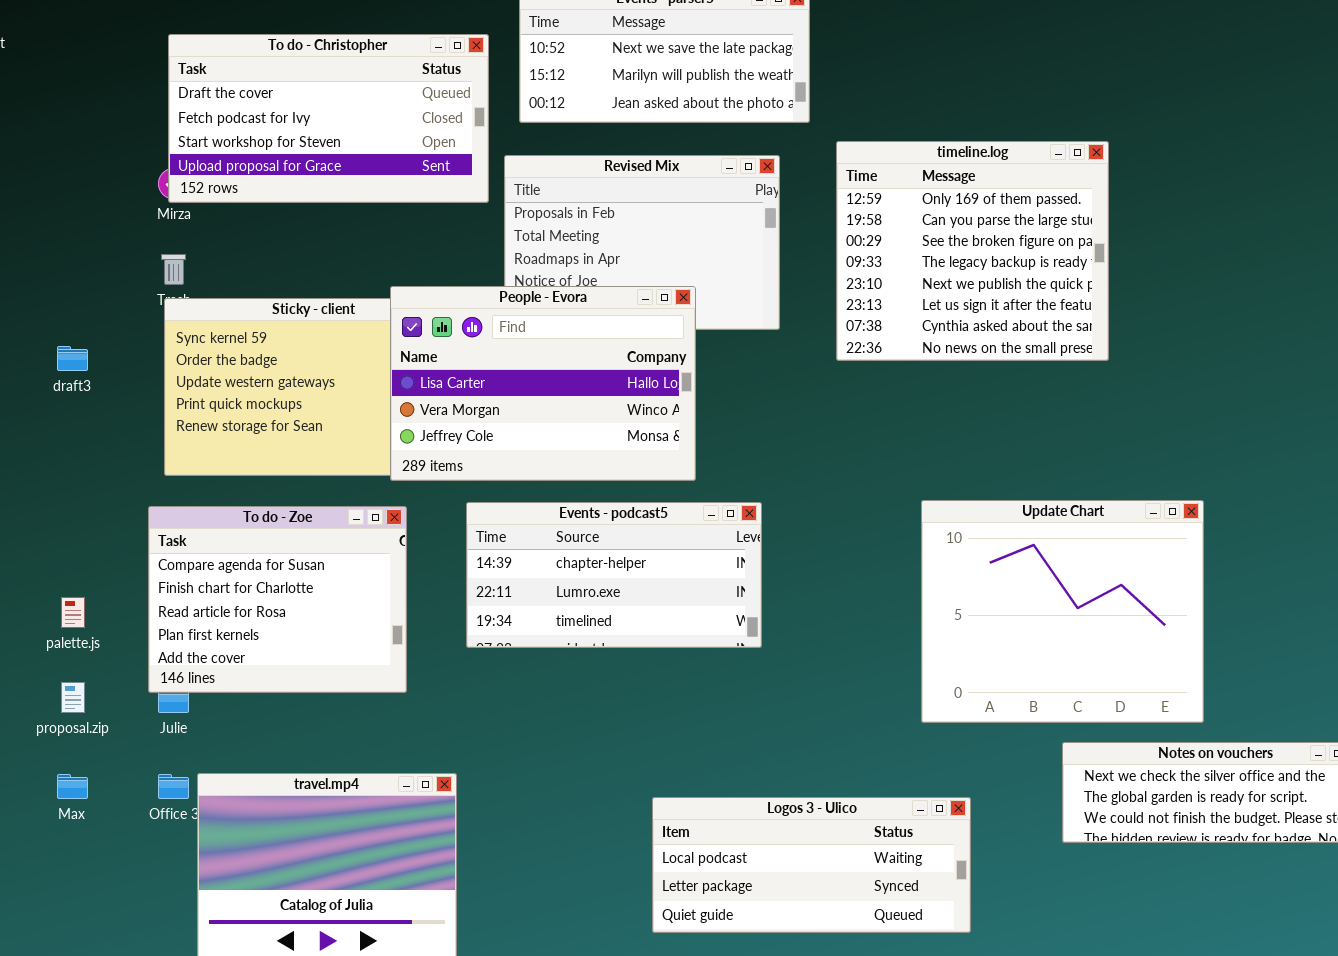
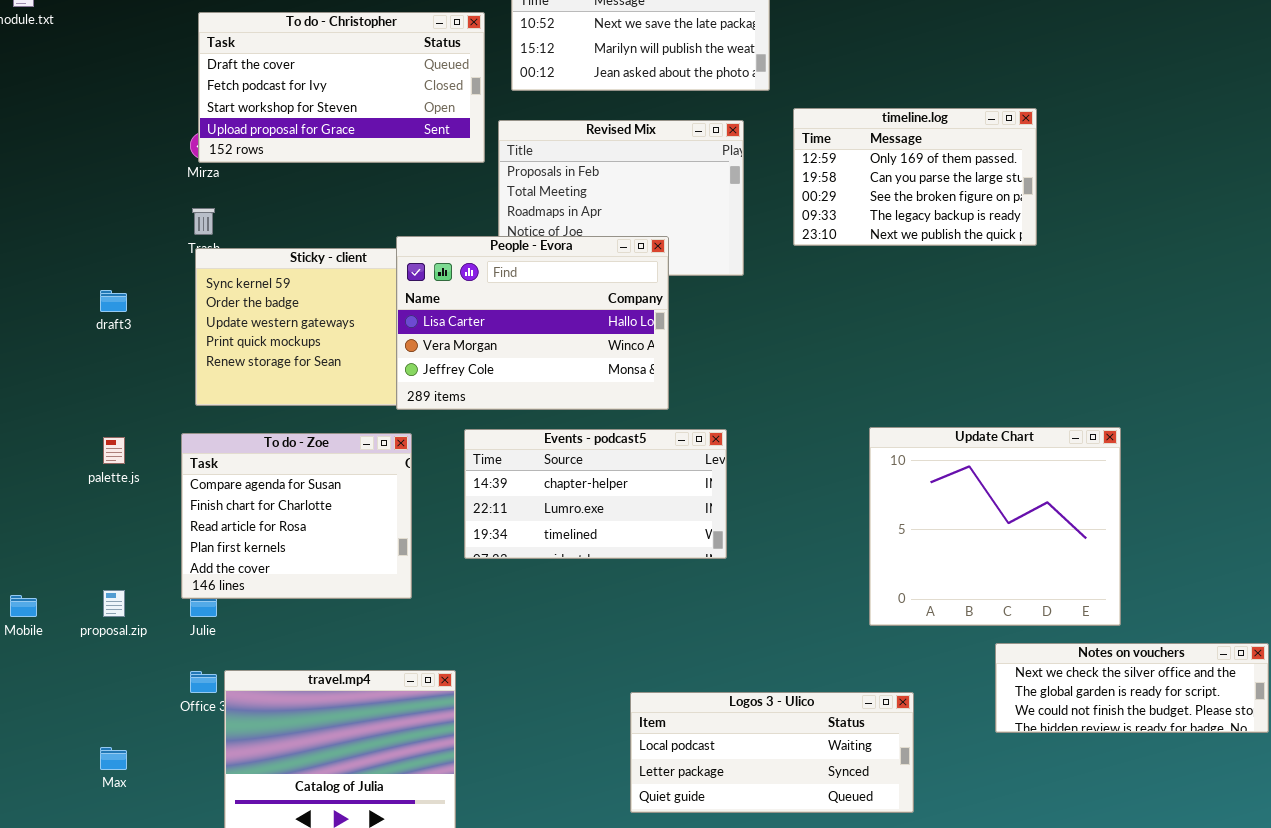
timeline.log: [836,141,1109,361] -> [793,108,1037,246], resized
palette.js: [61,597,85,628] -> [103,437,125,464], moved
Max: [57,774,88,799] -> [100,747,127,770], moved

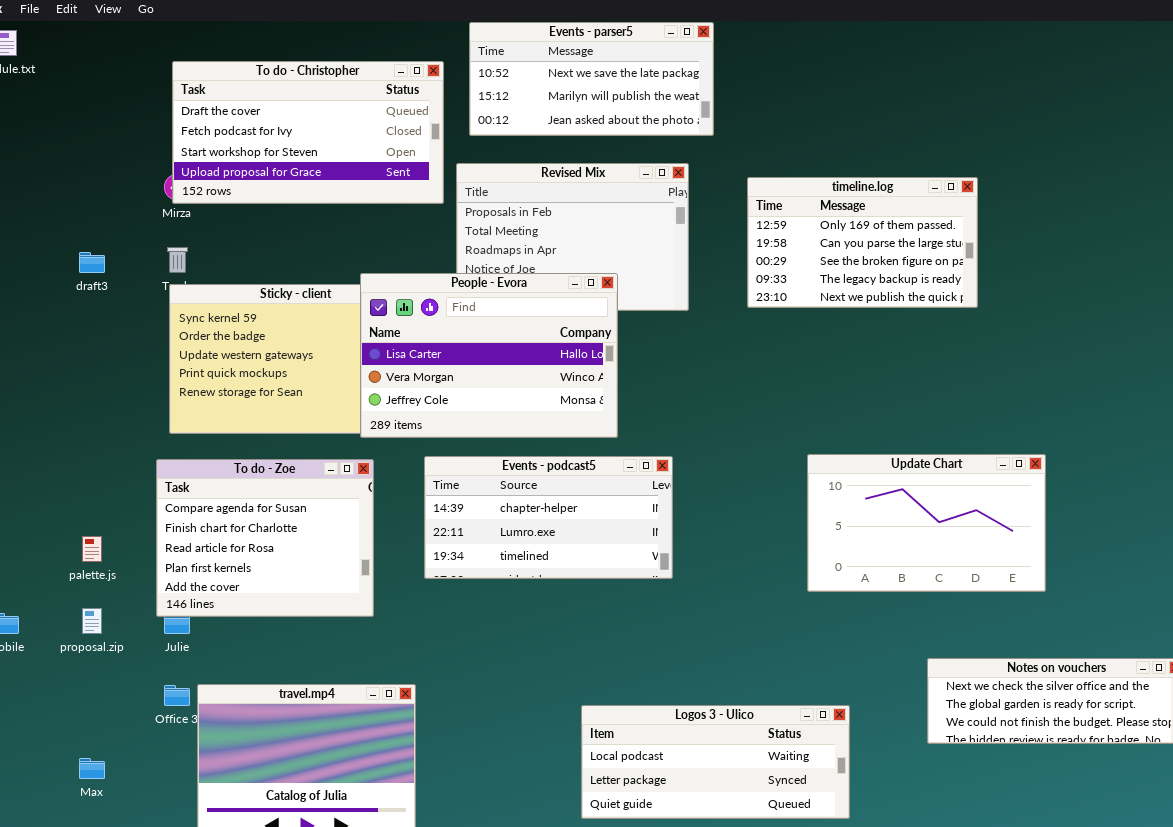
timeline.log: [793,108,1037,246] -> [747,177,978,308], moved
draft3: [100,290,127,312] -> [79,252,105,273], moved
Update Chart: [869,427,1121,626] -> [807,454,1046,592], resized
palette.js: [103,437,125,464] -> [82,536,102,562], moved

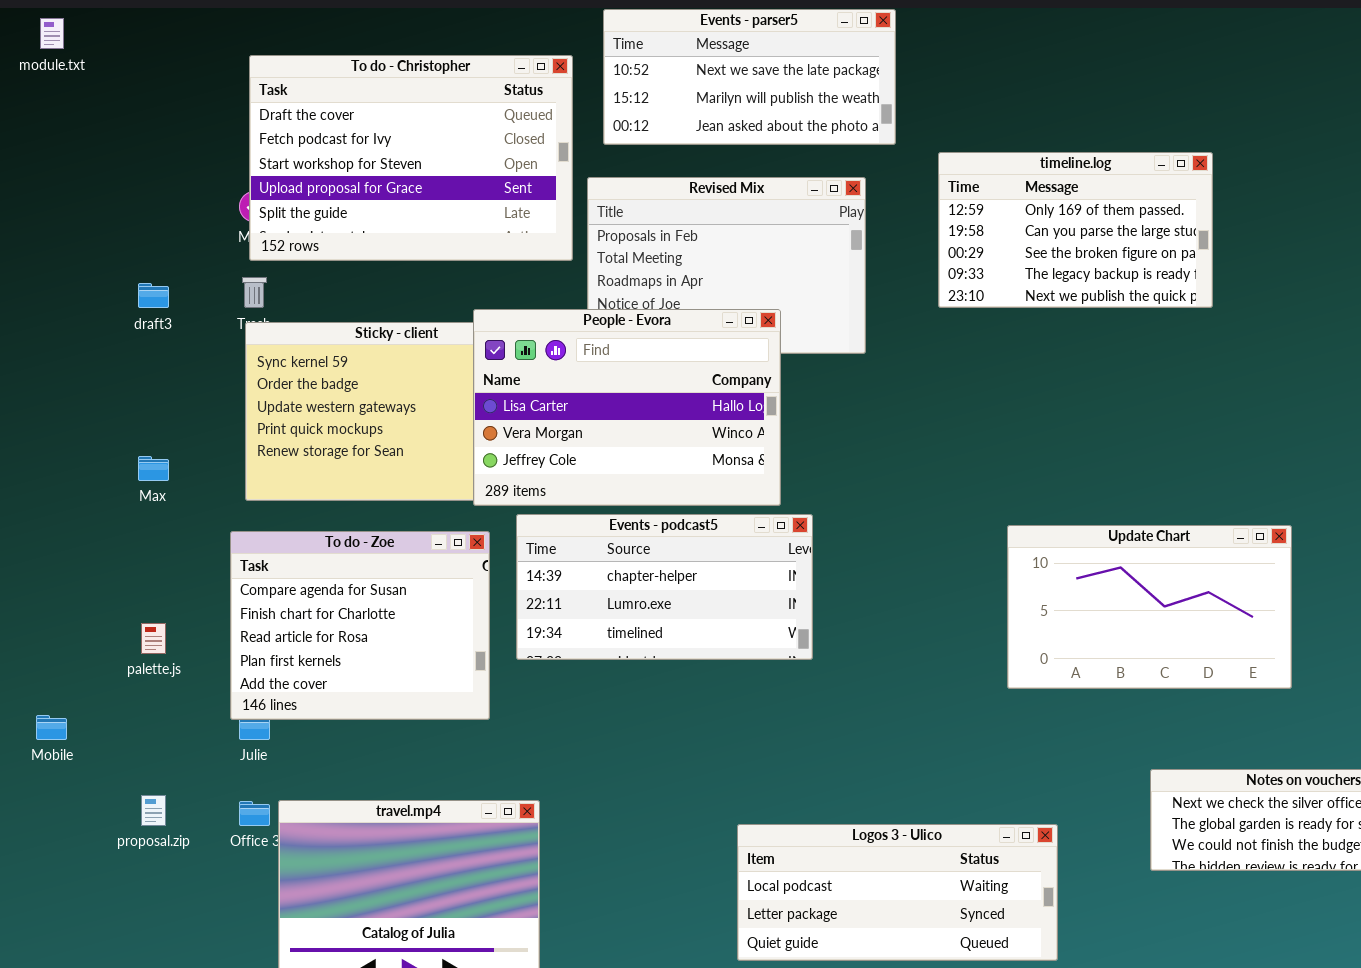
To do - Christopher: [172,61,444,204] -> [249,55,573,261], resized
timeline.log: [747,177,978,308] -> [938,152,1213,308], moved
Events - podcast5: [424,456,673,579] -> [516,514,813,660], moved
proposal.zip: [82,608,102,634] -> [141,795,166,826], moved
Max: [79,758,105,779] -> [138,456,169,481], moved

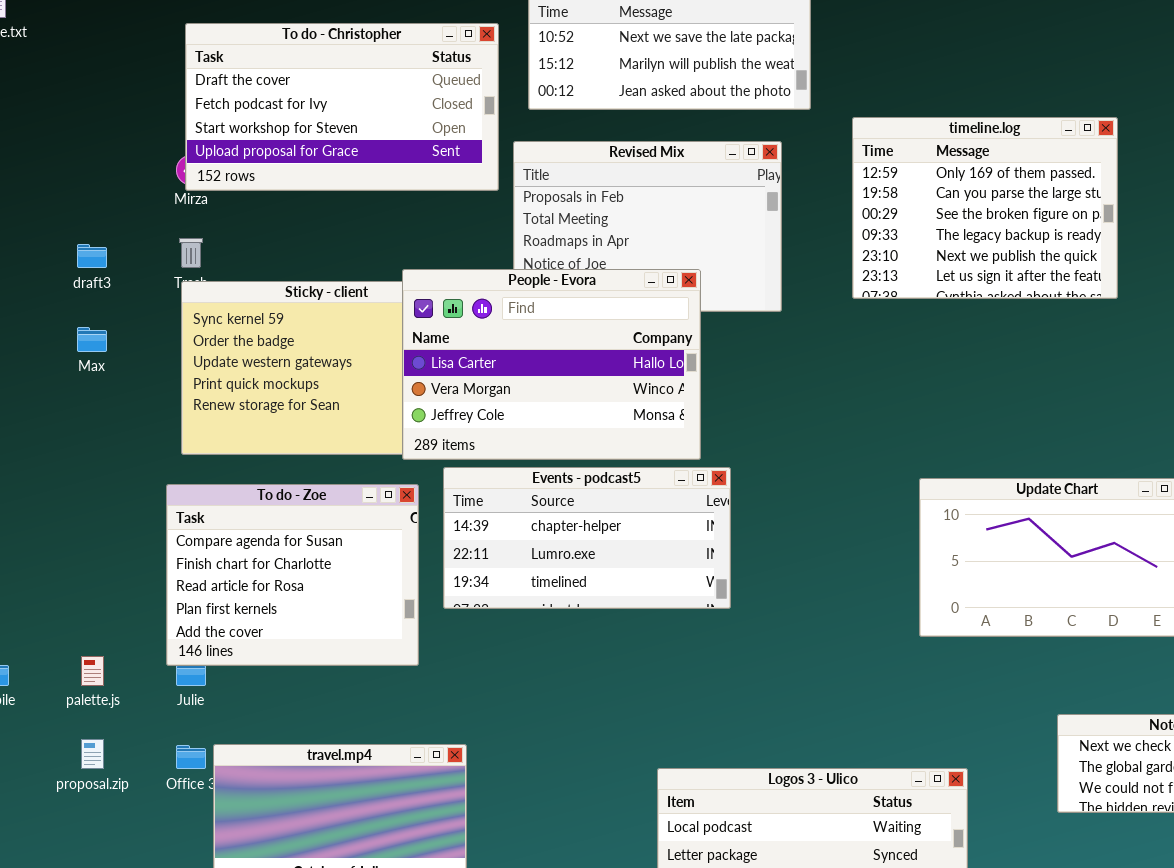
To do - Christopher: [249,55,573,261] -> [185,23,499,191], resized
timeline.log: [938,152,1213,308] -> [852,117,1118,299], resized
Max: [138,456,169,481] -> [77,327,107,352], moved
palette.js: [141,623,166,654] -> [81,656,104,686], moved

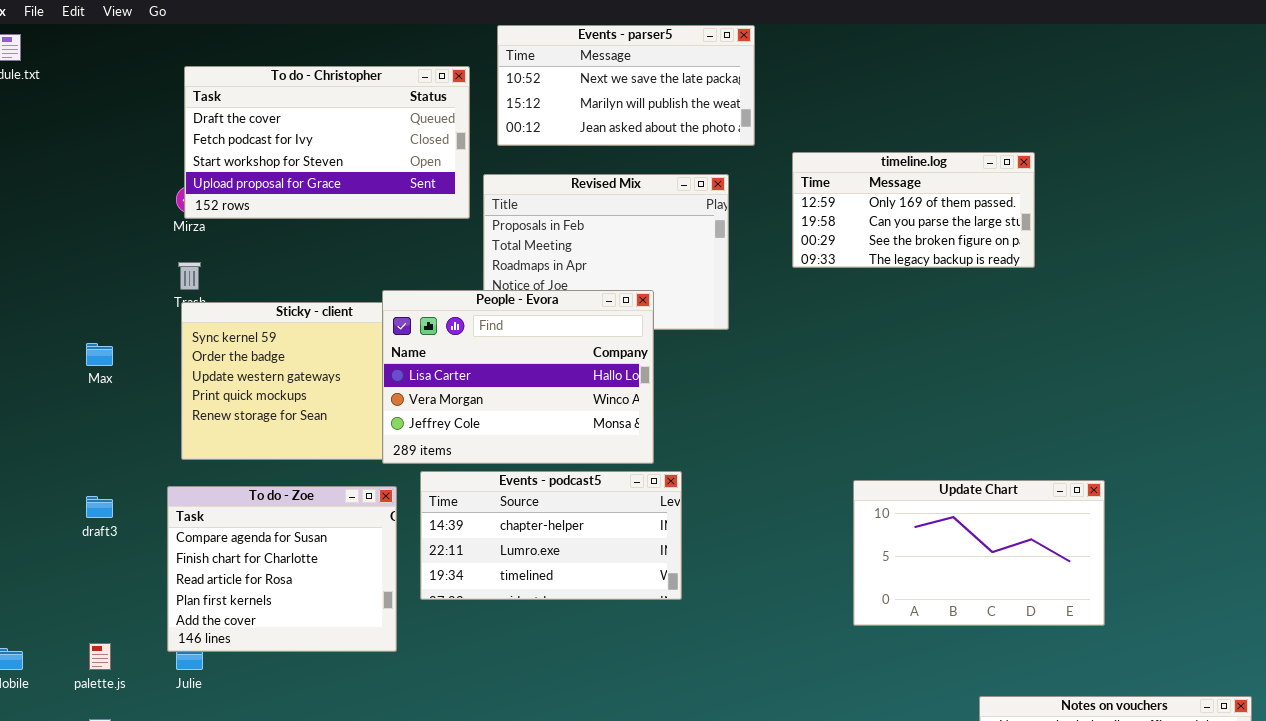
timeline.log: [852,117,1118,299] -> [792,152,1035,268], resized
draft3: [77,244,107,268] -> [86,496,113,518], moved

